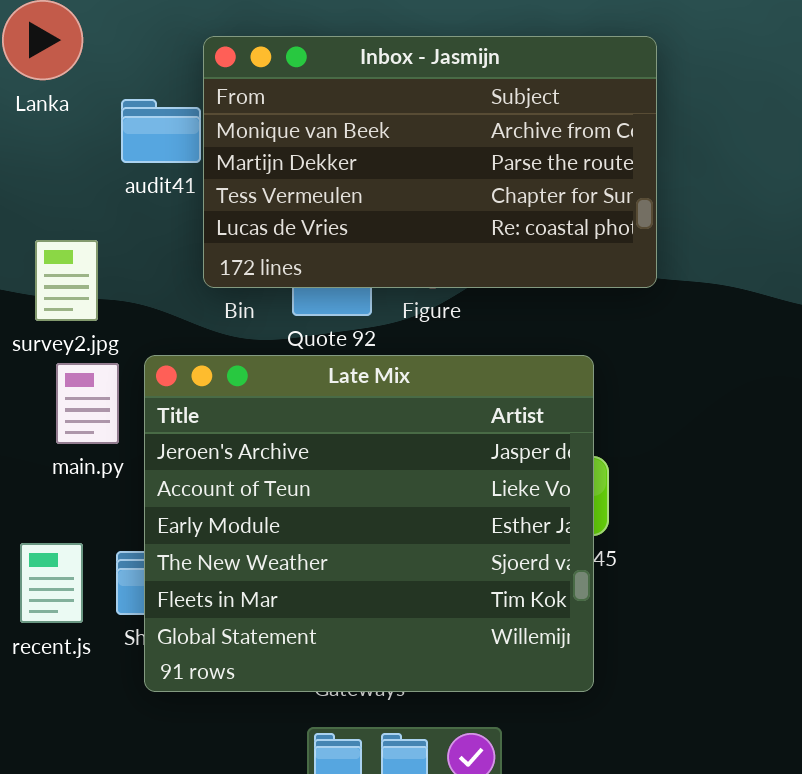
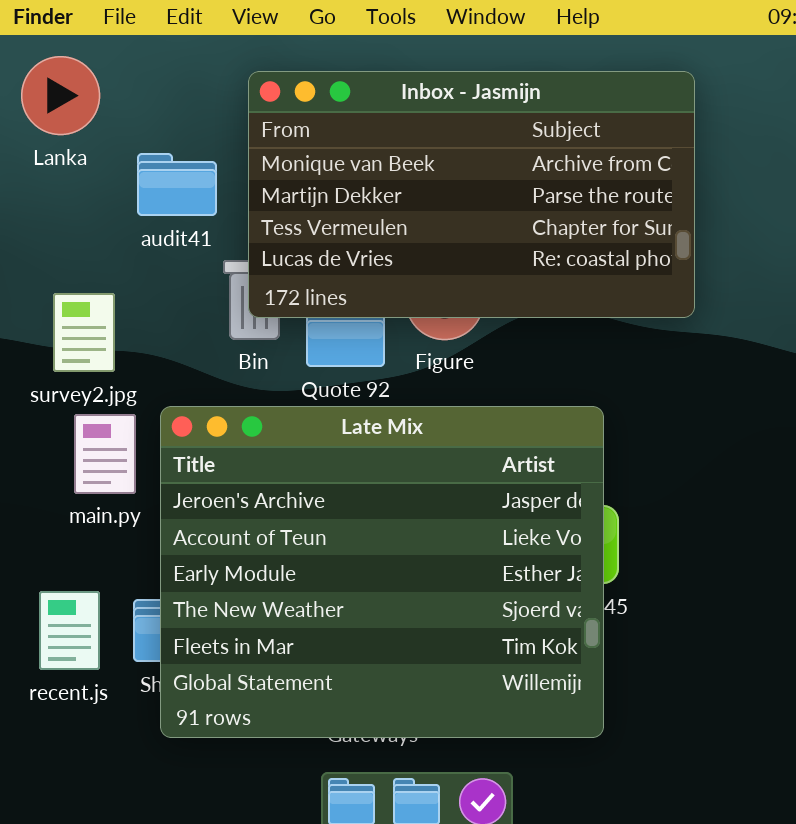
Inbox - Jasmijn: [203,36,657,288] -> [248,71,695,318], moved

